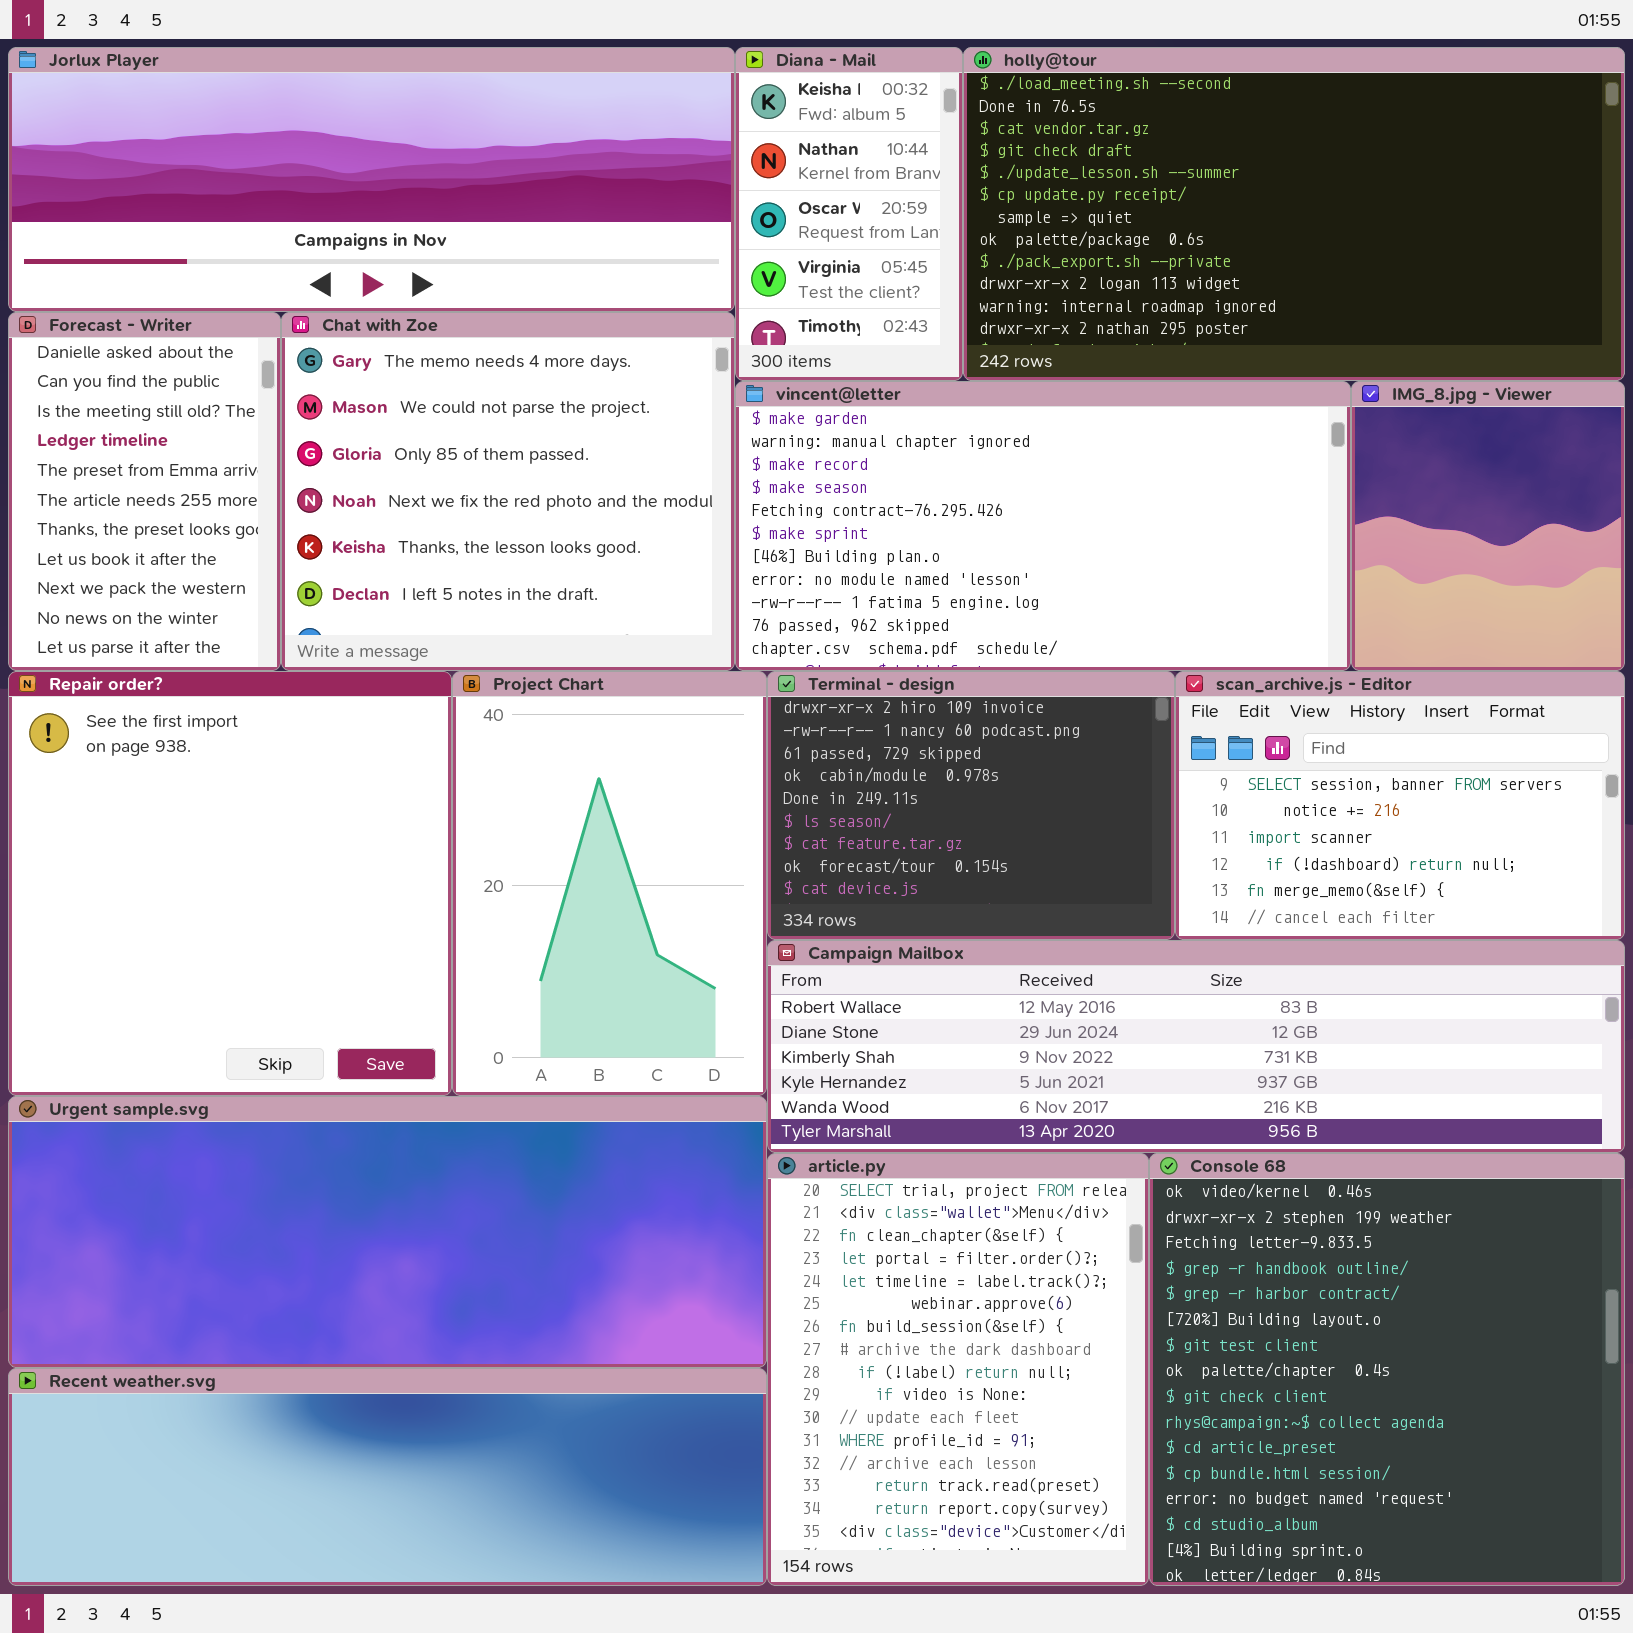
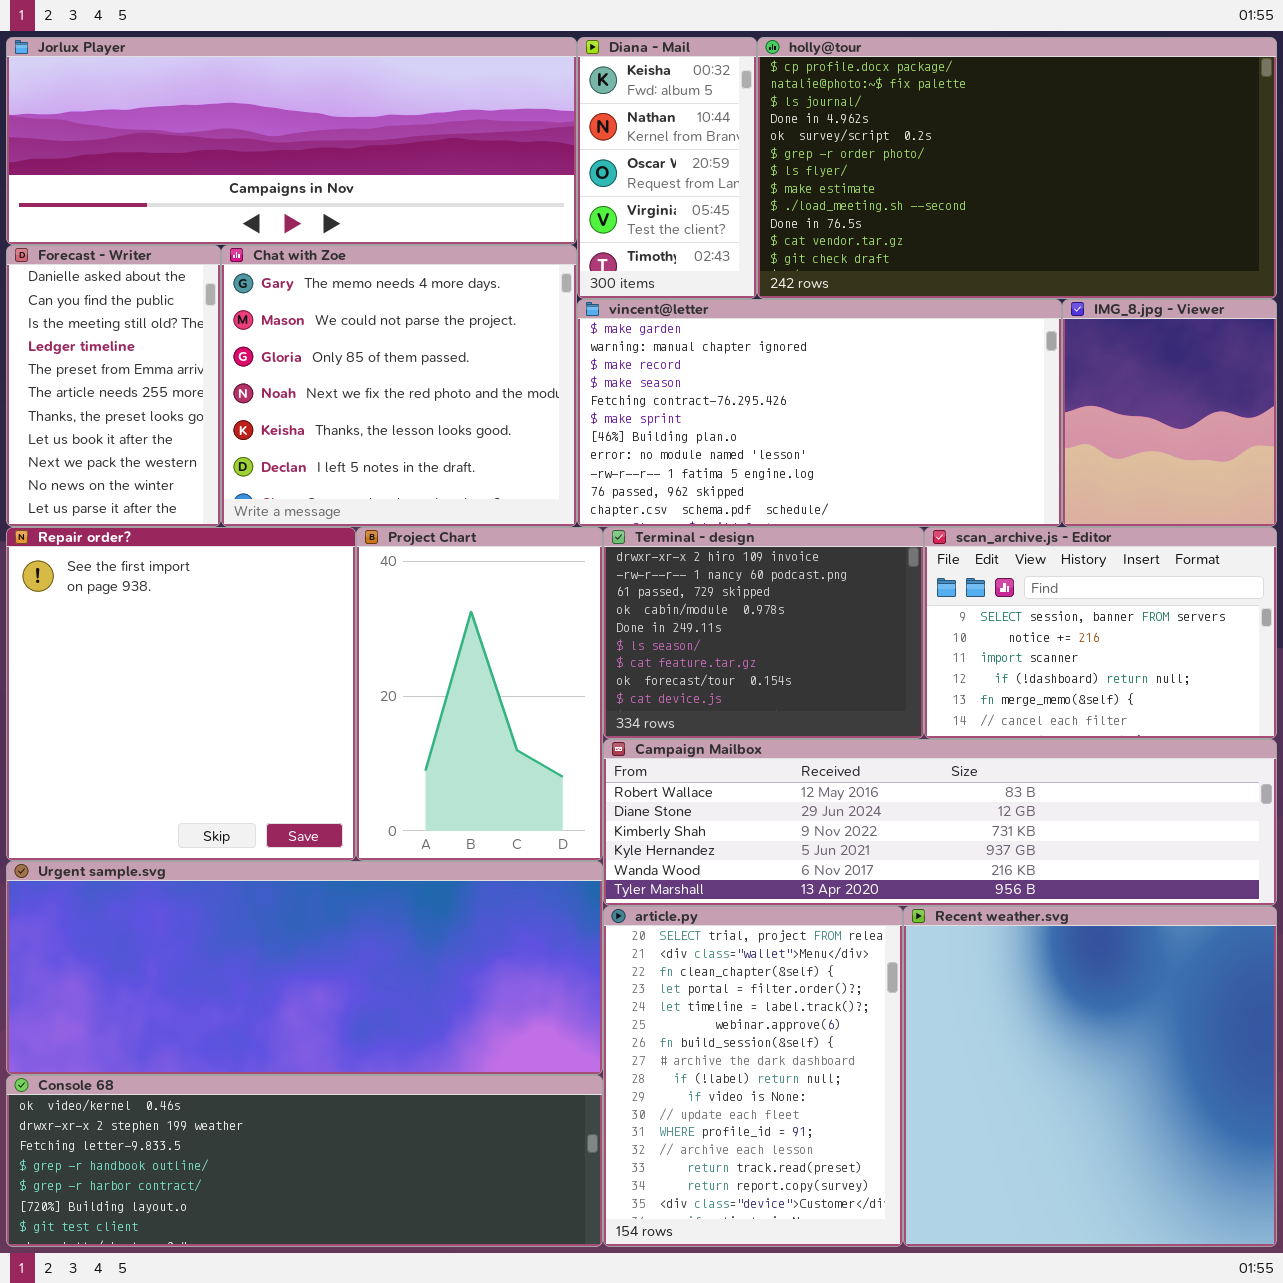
holly@tour: [963,47,1625,381] -> [757,37,1277,299], scrolled up 8 rows
Console 68: [1149,1153,1625,1586] -> [6,1075,603,1247], moved, resized
Recent weather.svg: [8,1368,767,1586] -> [903,906,1277,1247], moved, resized

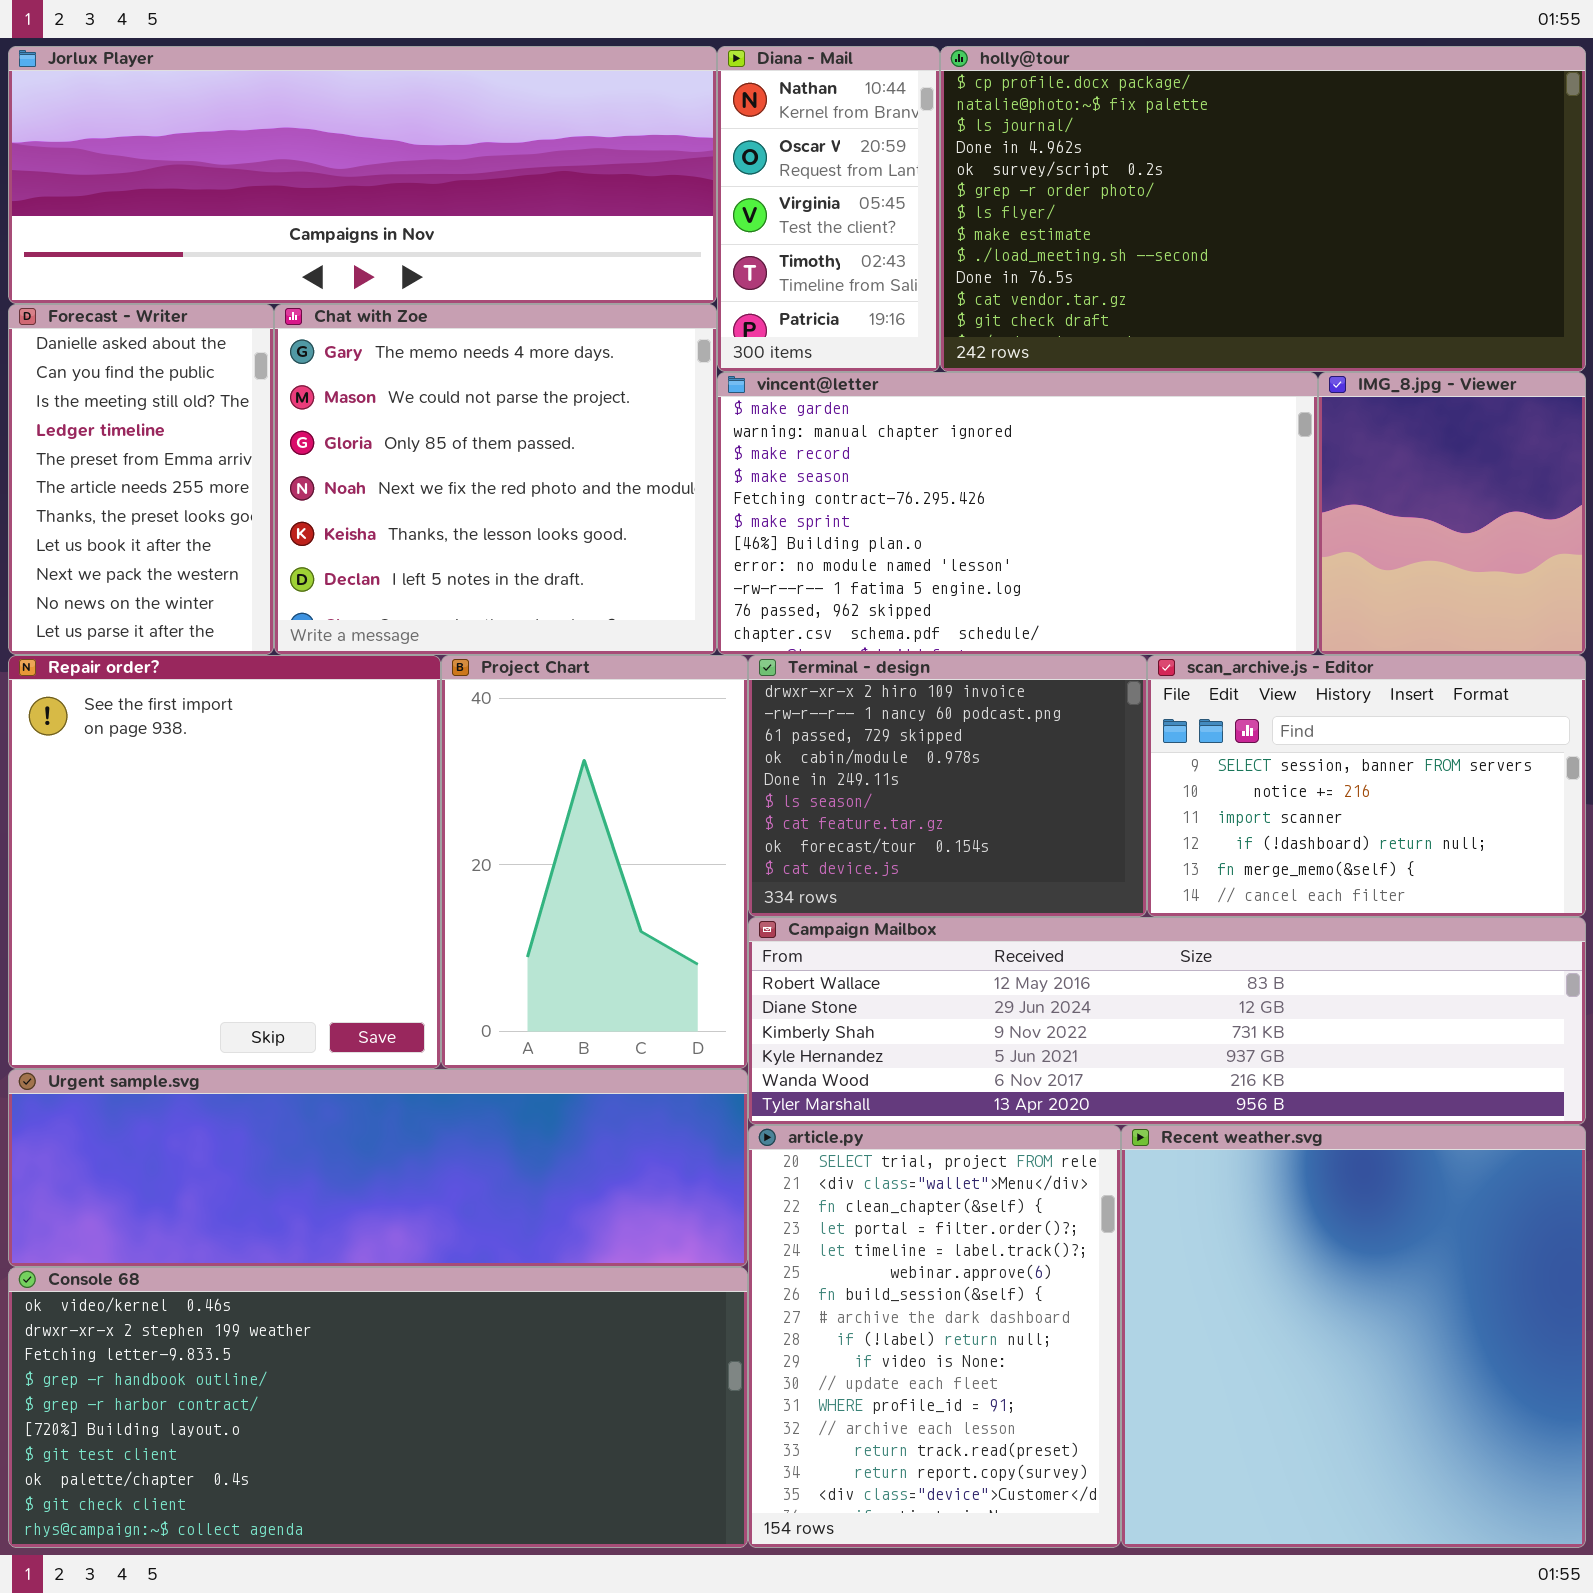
Diana - Mail: [577,37,757,299] -> [717,46,940,372], scrolled down 1 row
Urgent sample.svg: [6,861,603,1075] -> [8,1069,748,1267], resized
Console 68: [6,1075,603,1247] -> [8,1267,748,1548], resized

